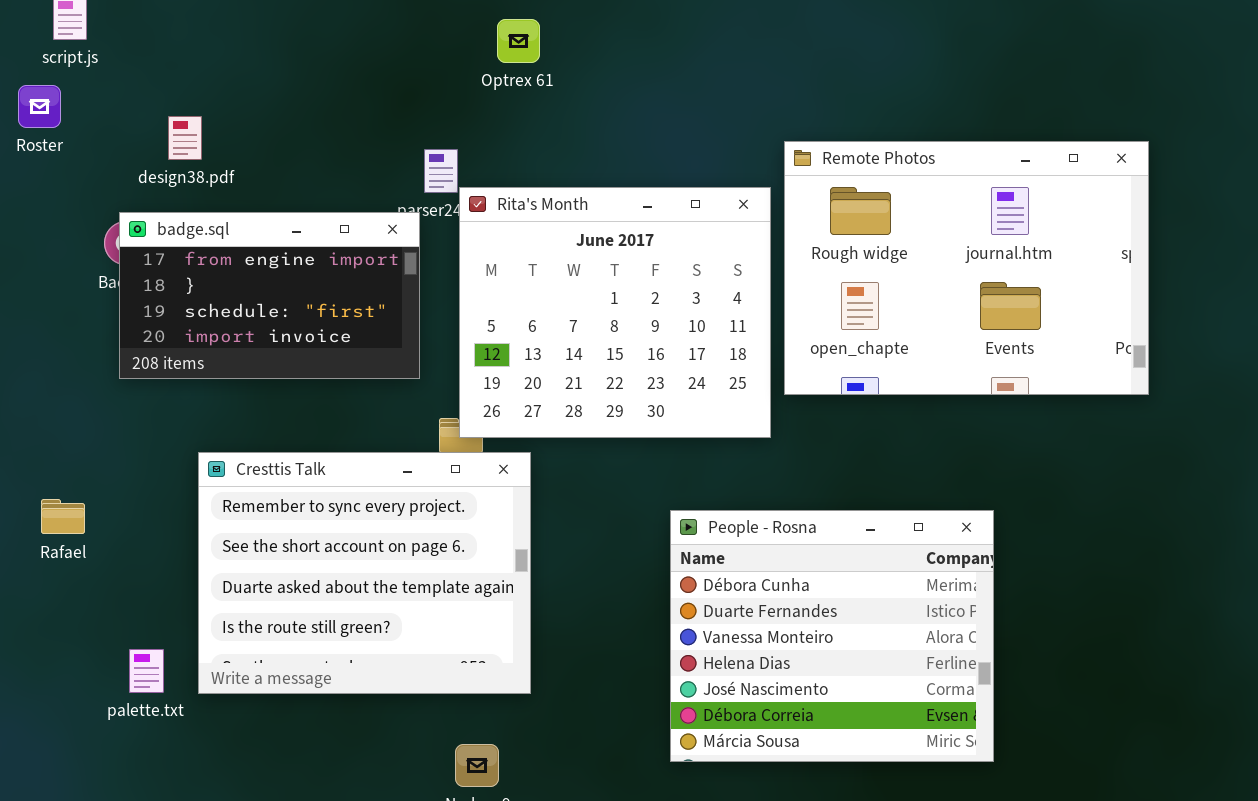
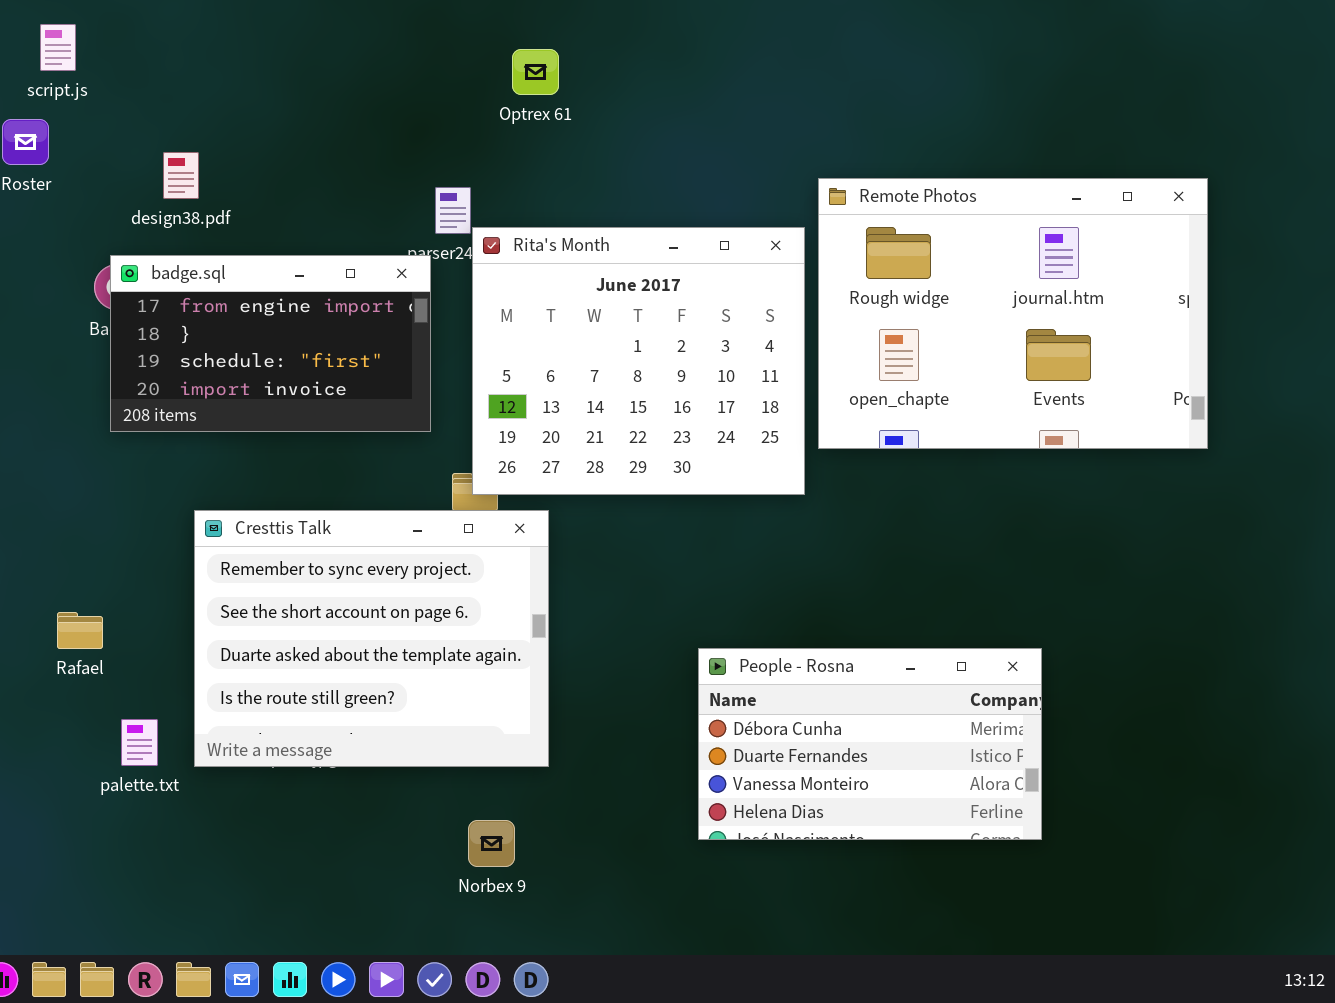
Rafael: [41,499,85,534] -> [57,612,103,649], moved
People - Rosna: [670,510,994,762] -> [698,648,1042,840], resized

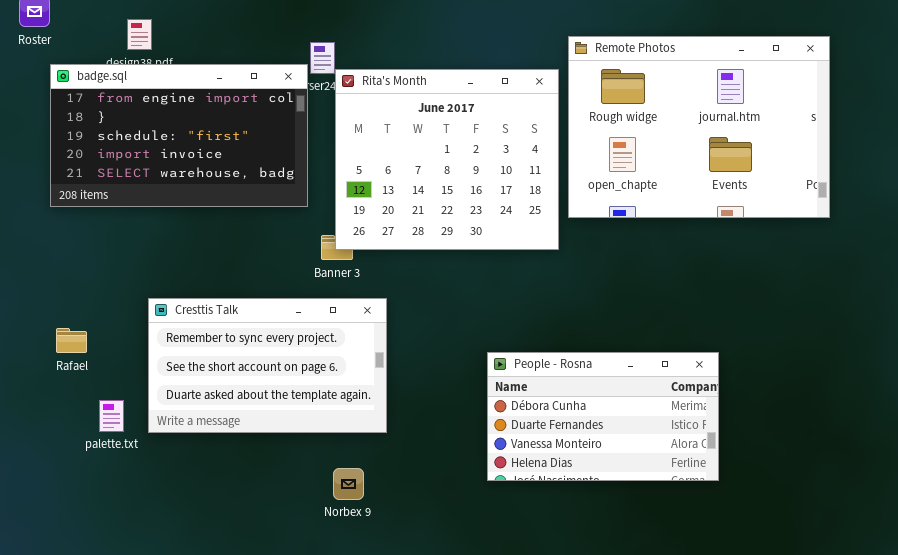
badge.sql: [110,255,431,432] -> [50,64,308,207], resized
Cresttis Talk: [194,510,549,767] -> [148,298,387,433], resized

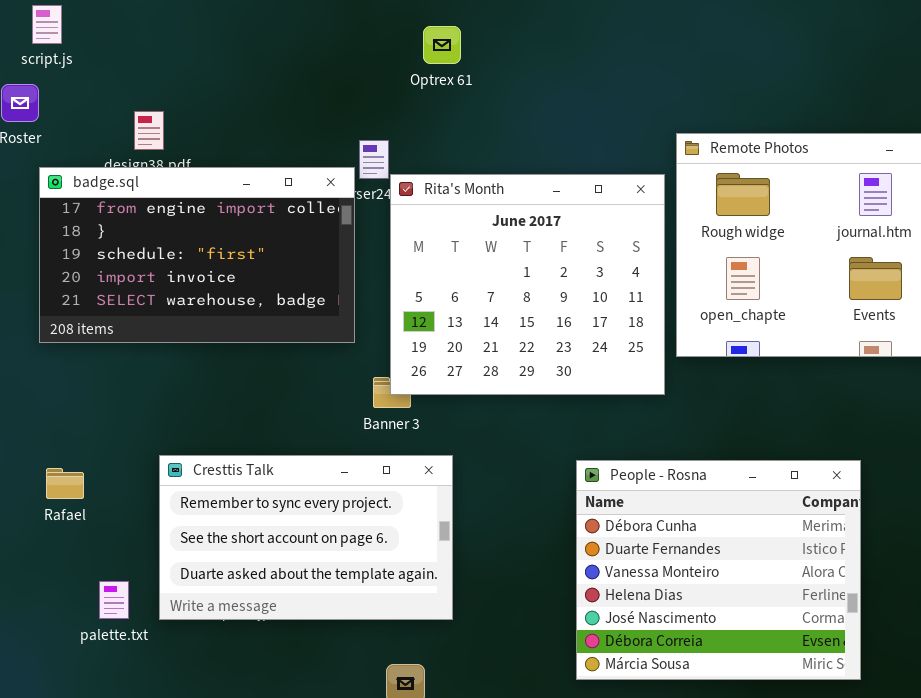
Rafael: [56,328,87,353] -> [46,468,84,499], moved
People - Rosna: [487,352,719,481] -> [576,460,861,680], resized

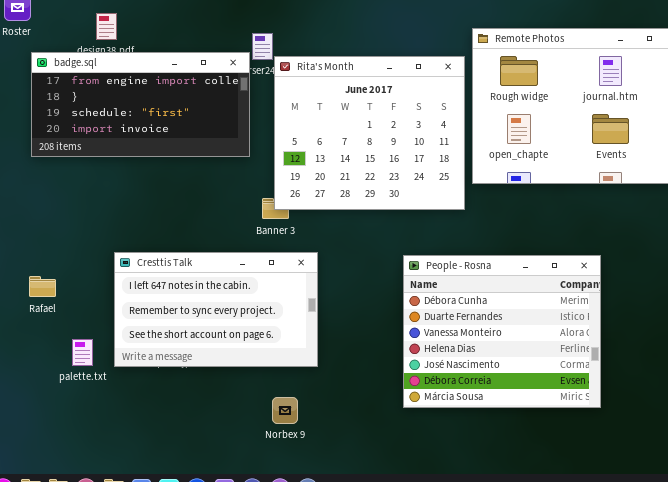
badge.sql: [39,167,355,343] -> [31,52,250,157], resized
Cresttis Talk: [159,455,453,620] -> [114,252,318,367], scrolled up 1 row
Rafael: [46,468,84,499] -> [29,276,56,297], moved

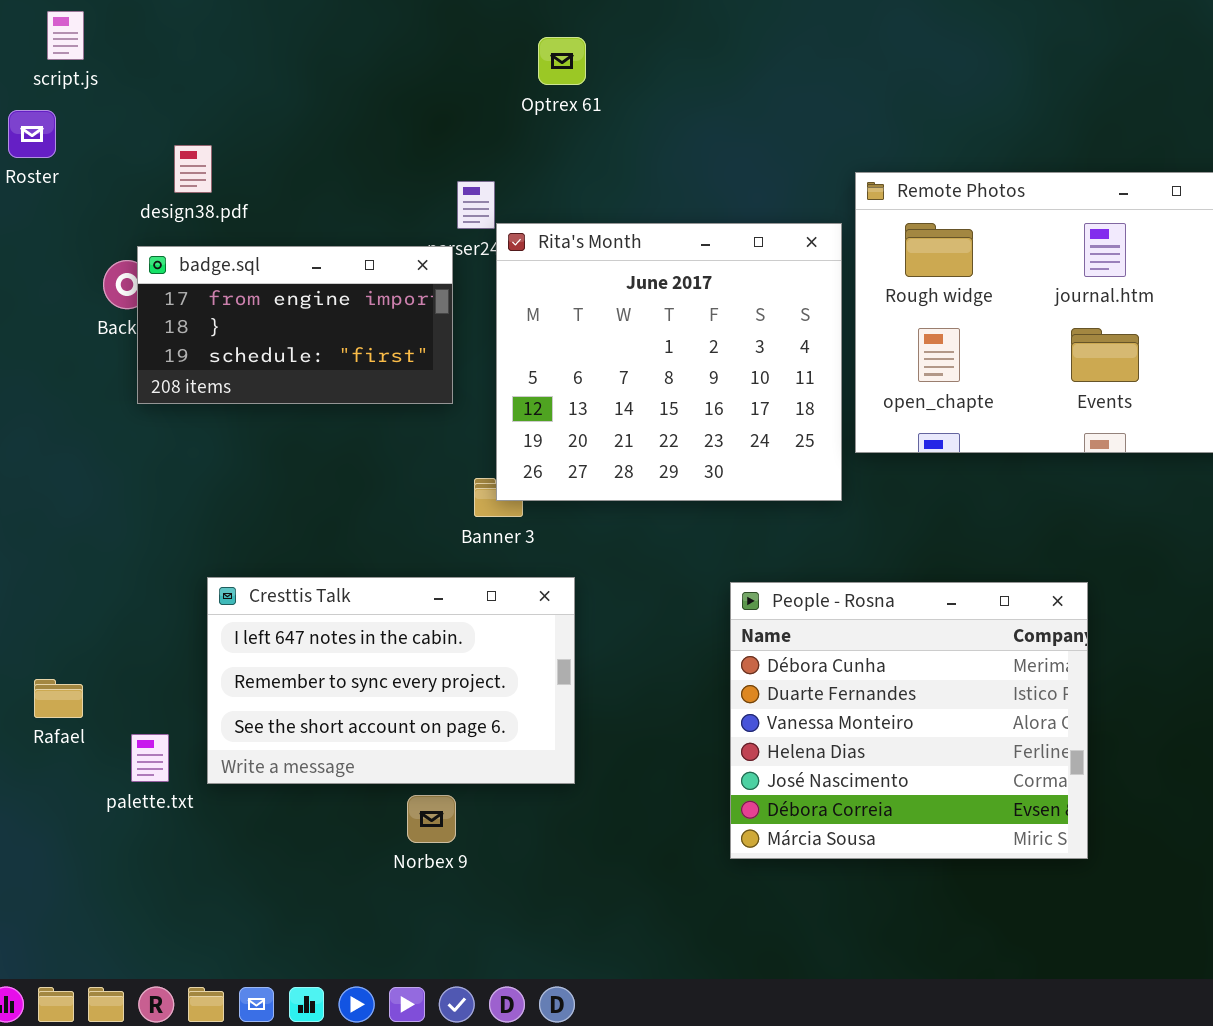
badge.sql: [31,52,250,157] -> [137,246,453,404], resized
Rafael: [29,276,56,297] -> [34,679,83,718], moved
Norbex 9: [272,397,298,424] -> [407,795,456,843], moved

